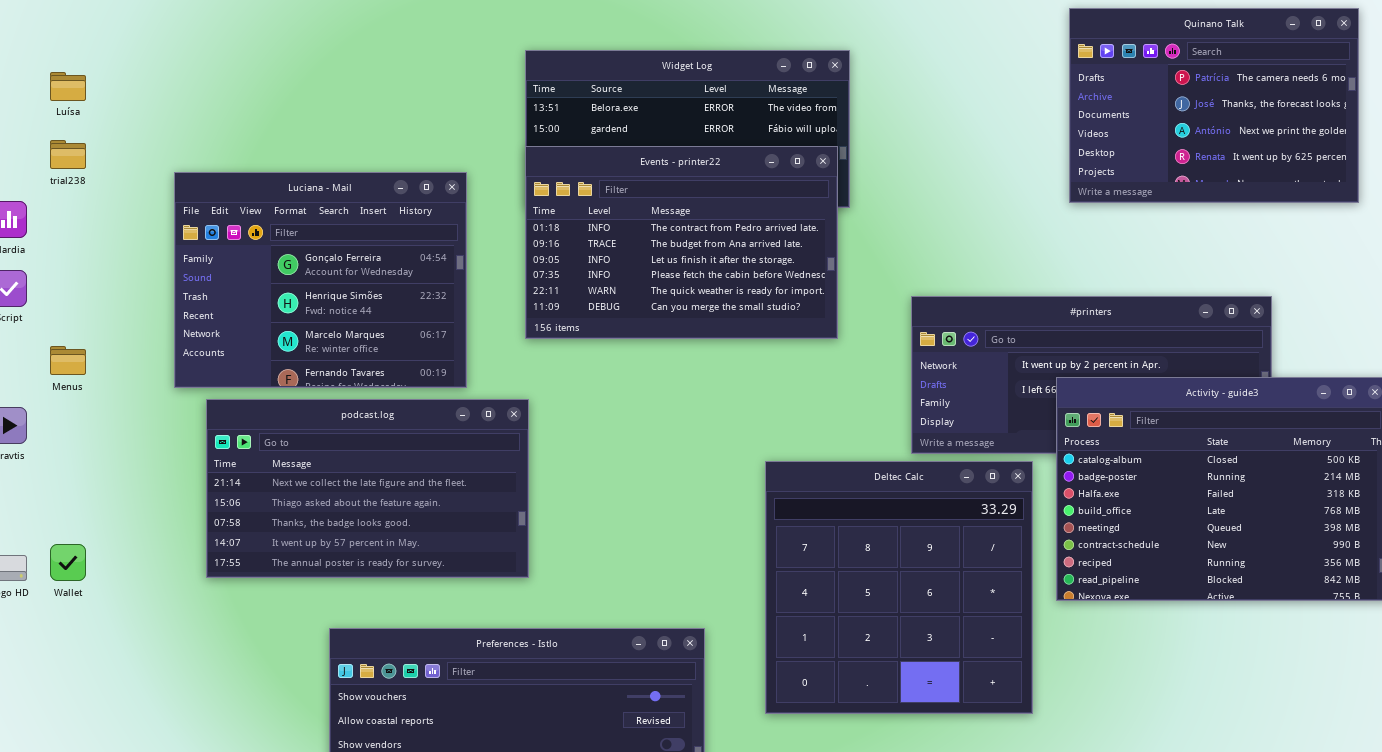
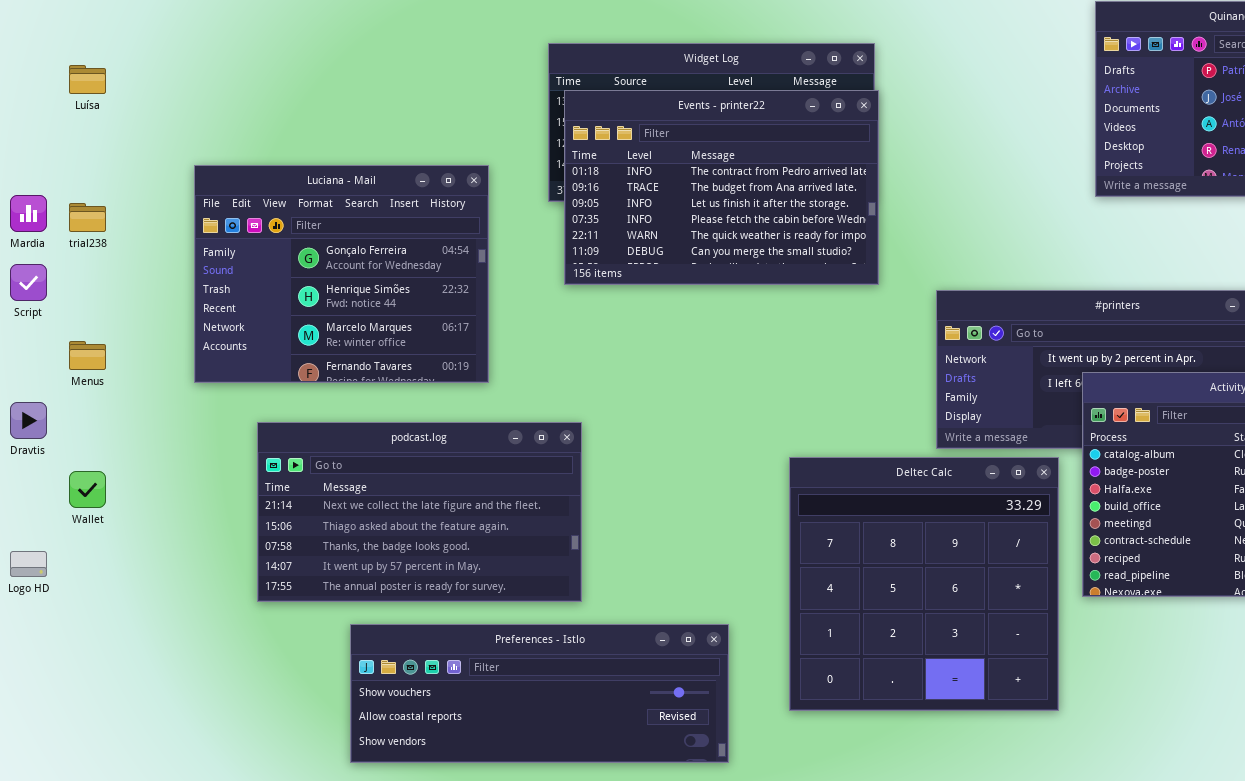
trial238: [50,140,86,169] -> [69,203,106,232], moved
Events - printer22: [525,146,838,339] -> [564,90,879,285], moved
podcast.log: [206,399,529,578] -> [257,422,582,602], moved
Wallet: [50,544,86,581] -> [69,471,106,508], moved

